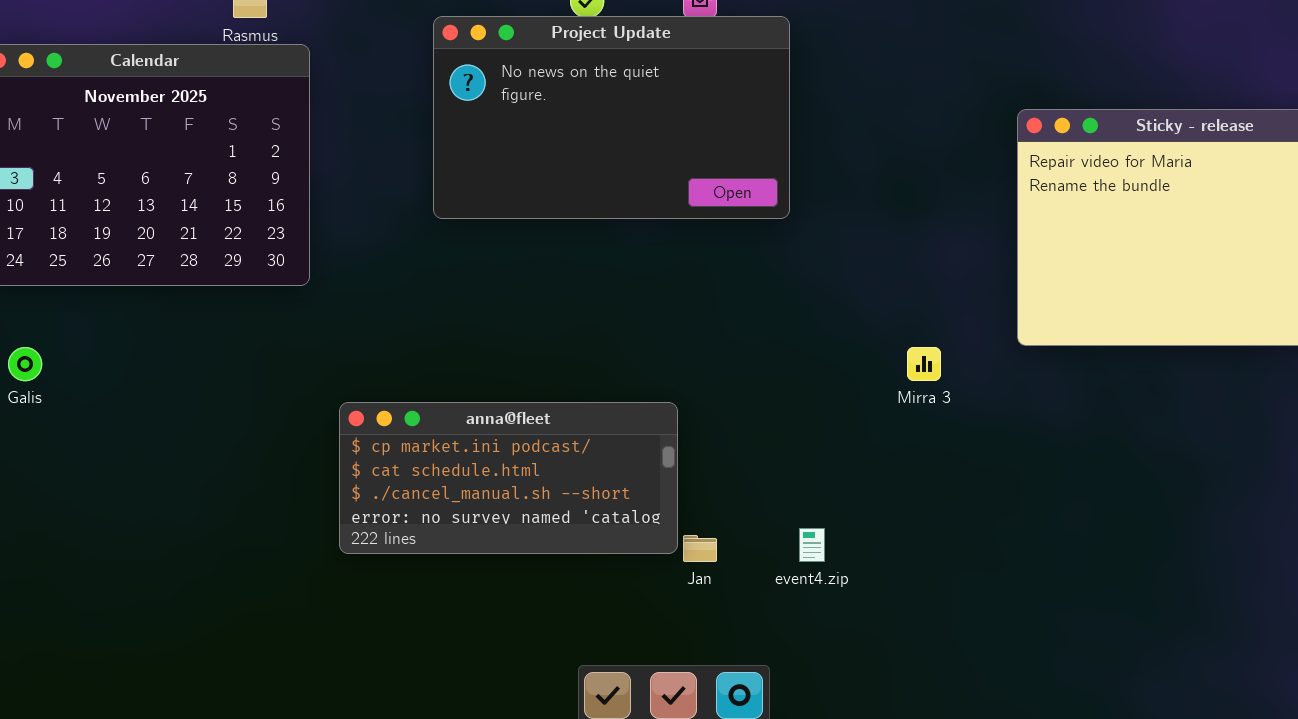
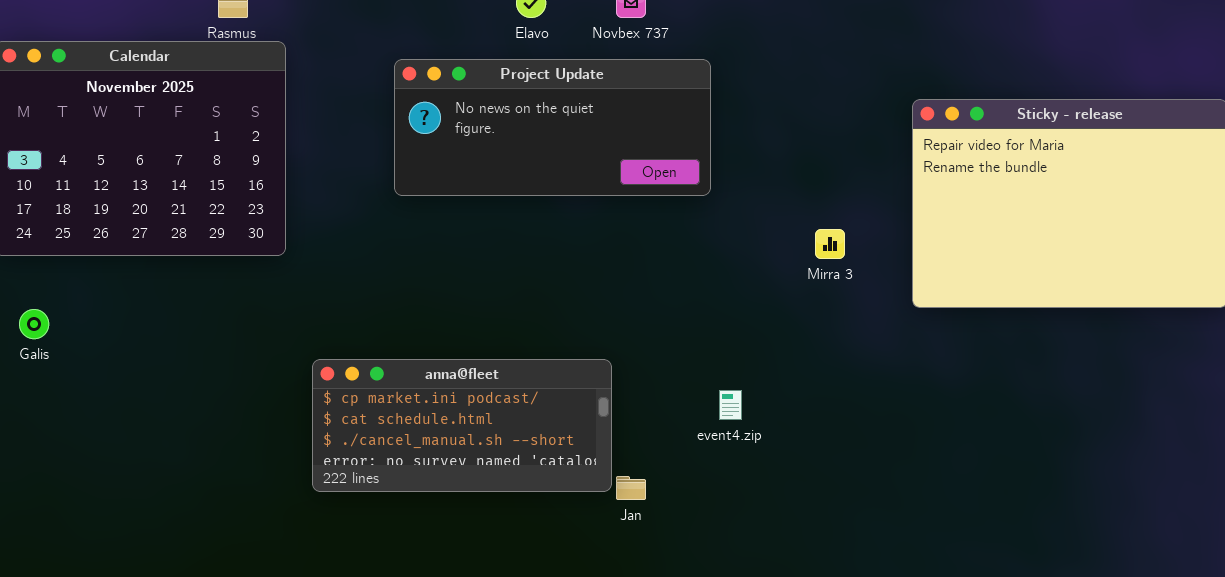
Project Update: [433,16,790,219] -> [394,59,711,196], resized
Mirra 3: [907,347,941,381] -> [815,229,845,259], moved
event4.zip: [799,528,825,562] -> [719,390,742,420], moved

